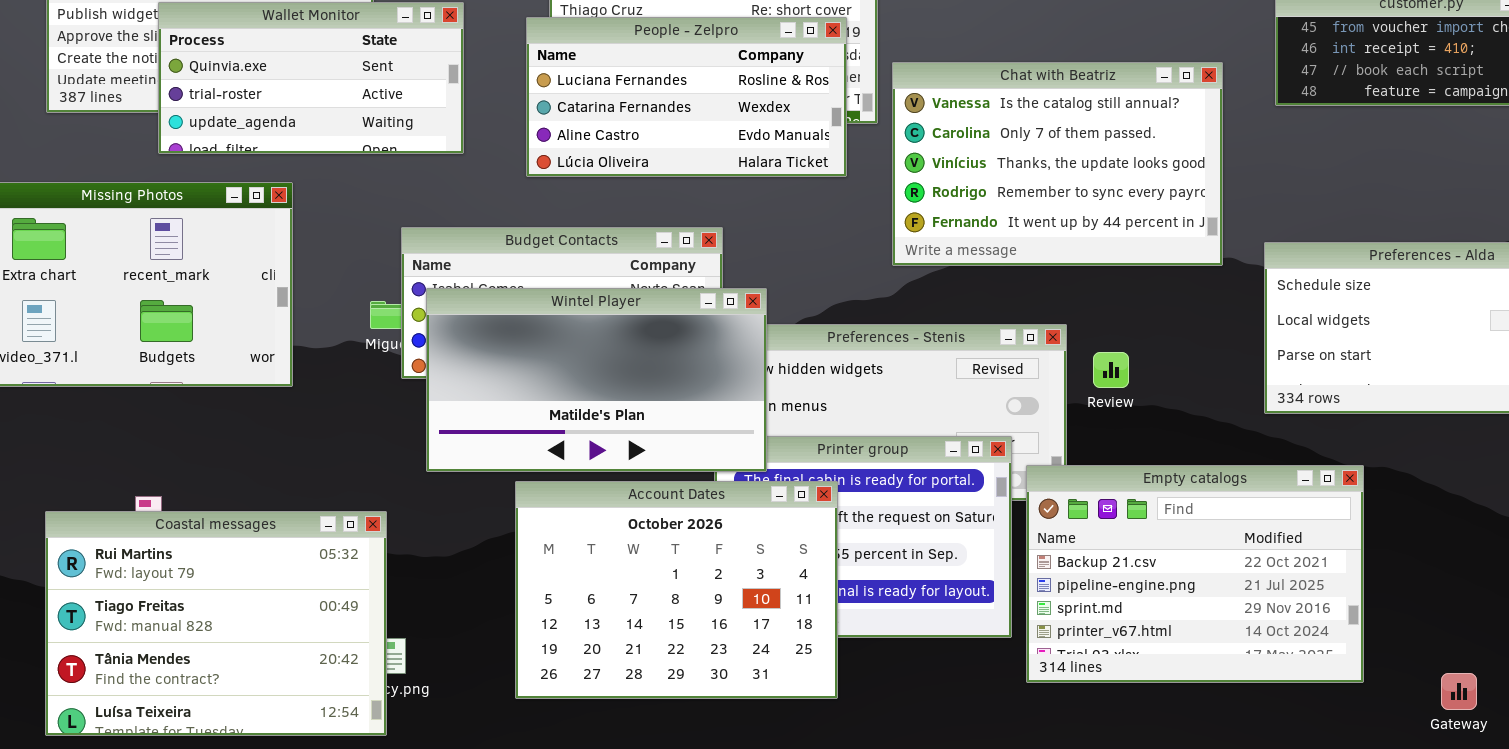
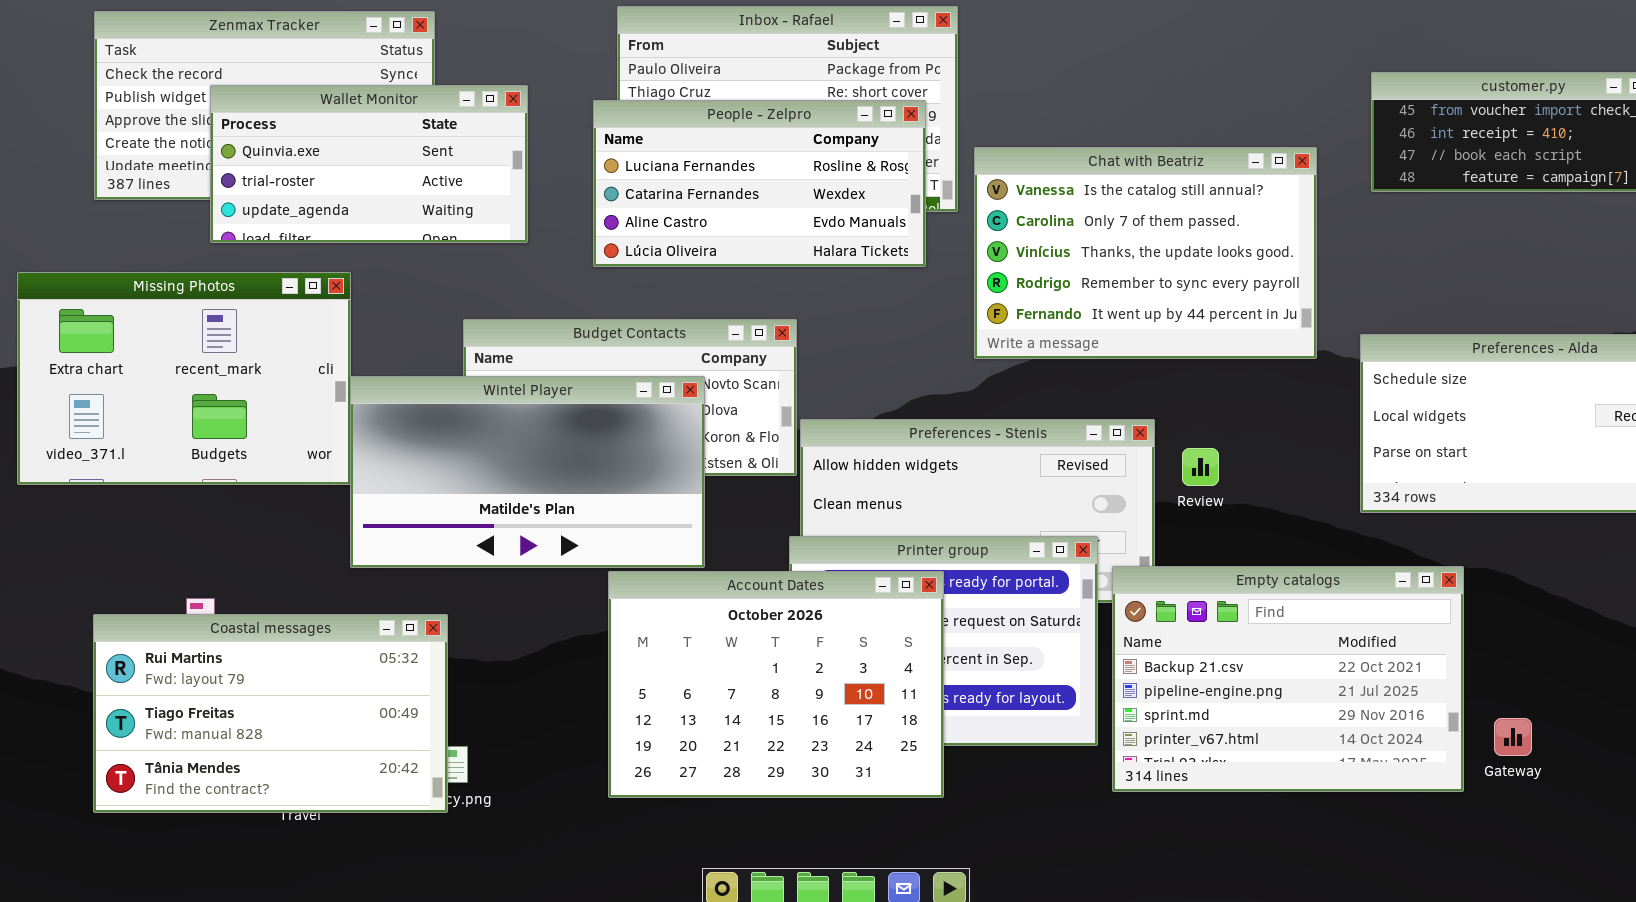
Wintel Player: [426,288,767,472] -> [350,376,705,568], moved
Account Dates: [515,481,838,699] -> [608,571,944,798], moved
Coastal messages: [45,511,387,736] -> [93,614,448,813], resized
Gateway: [1441,673,1477,710] -> [1494,718,1532,756], moved

